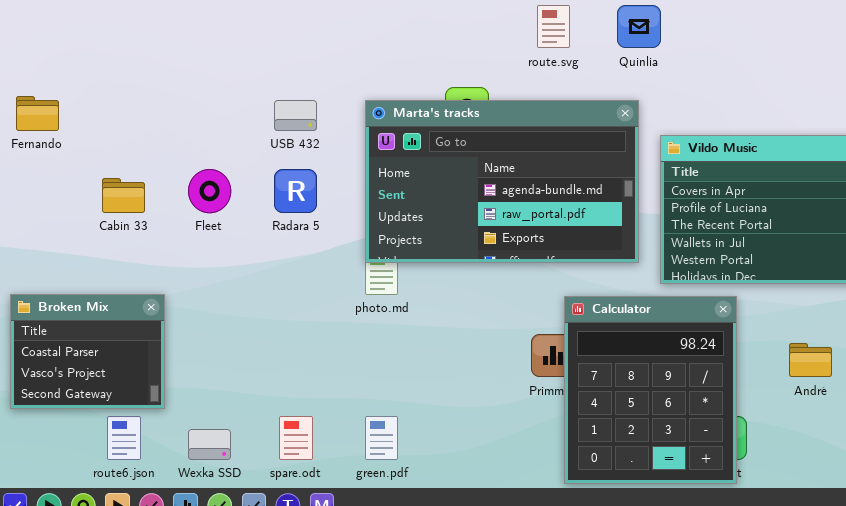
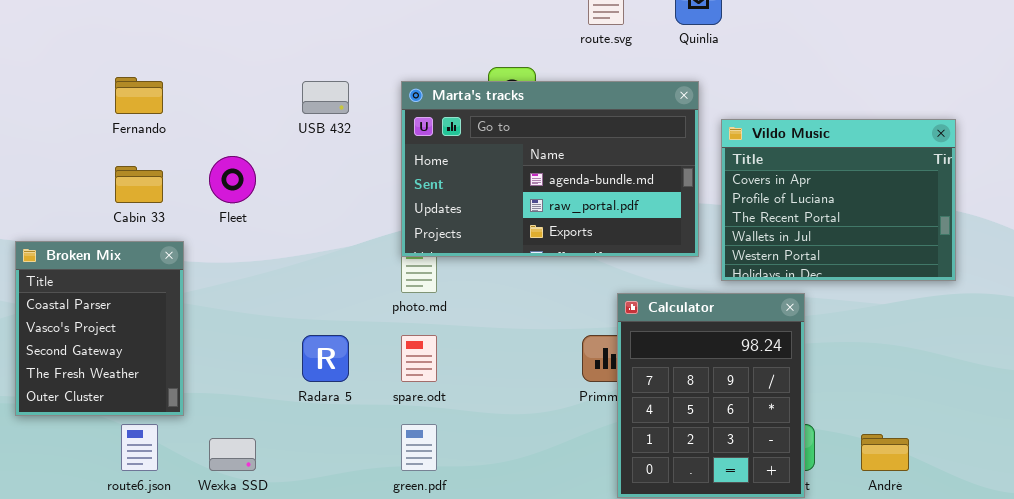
Fernando: [16,96,59,131] -> [115,77,163,114], moved
Radara 5: [274,169,317,213] -> [302,335,349,382], moved
Broken Mix: [10,294,165,409] -> [15,241,184,416], resized
André: [789,343,832,377] -> [861,434,909,471], moved
spare.odt: [279,416,313,460] -> [401,335,437,382], moved

